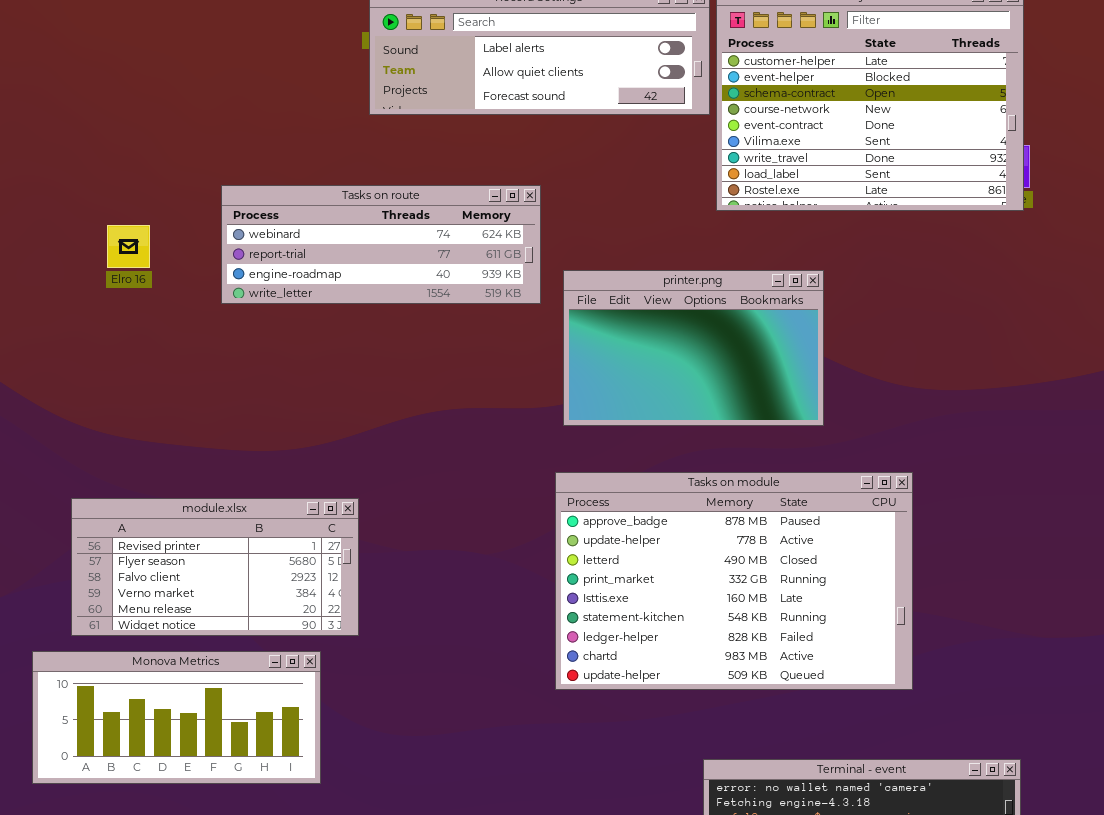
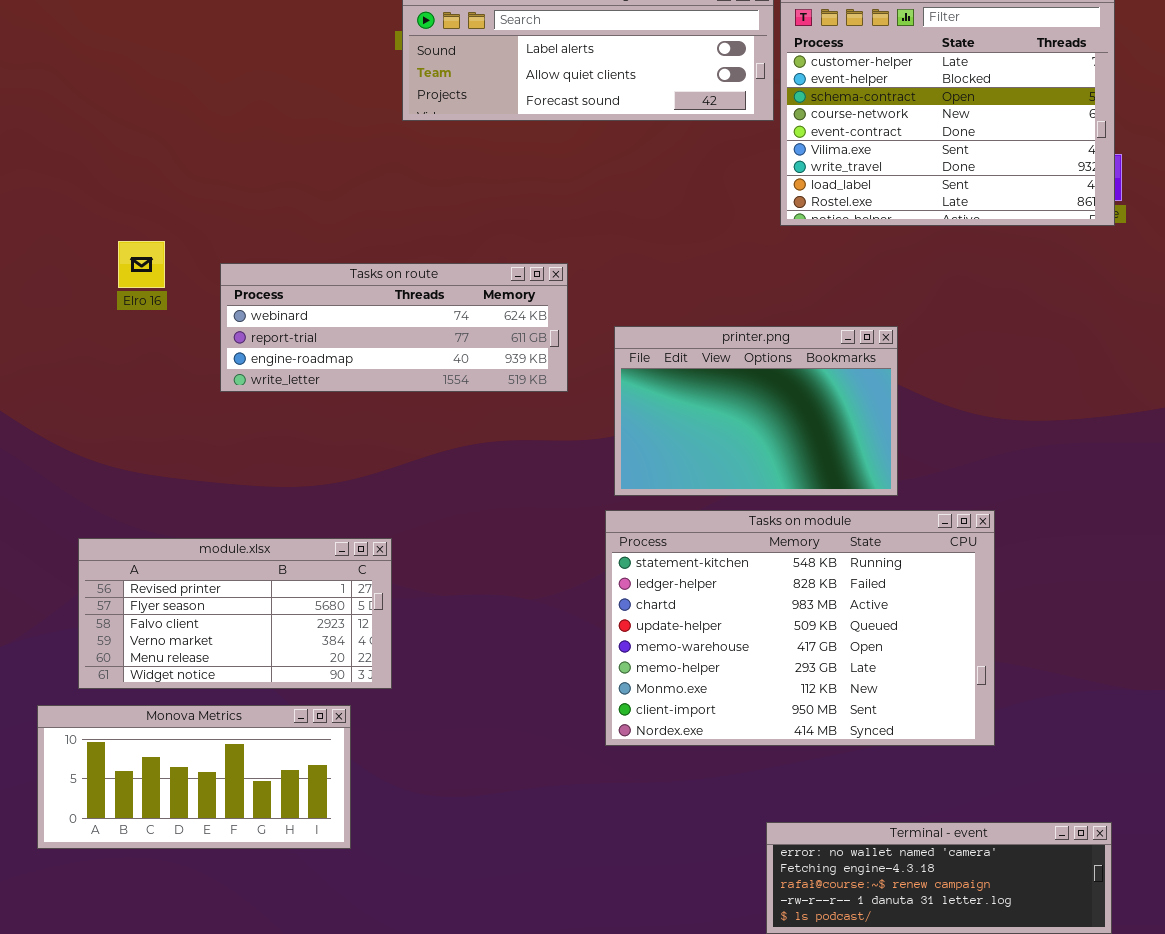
Tasks on route: [221,185,541,304] -> [220,263,568,392], moved
printer.png: [563,270,824,426] -> [614,326,898,496], moved
Tasks on module: [555,472,913,690] -> [605,510,995,746], scrolled down 5 rows

